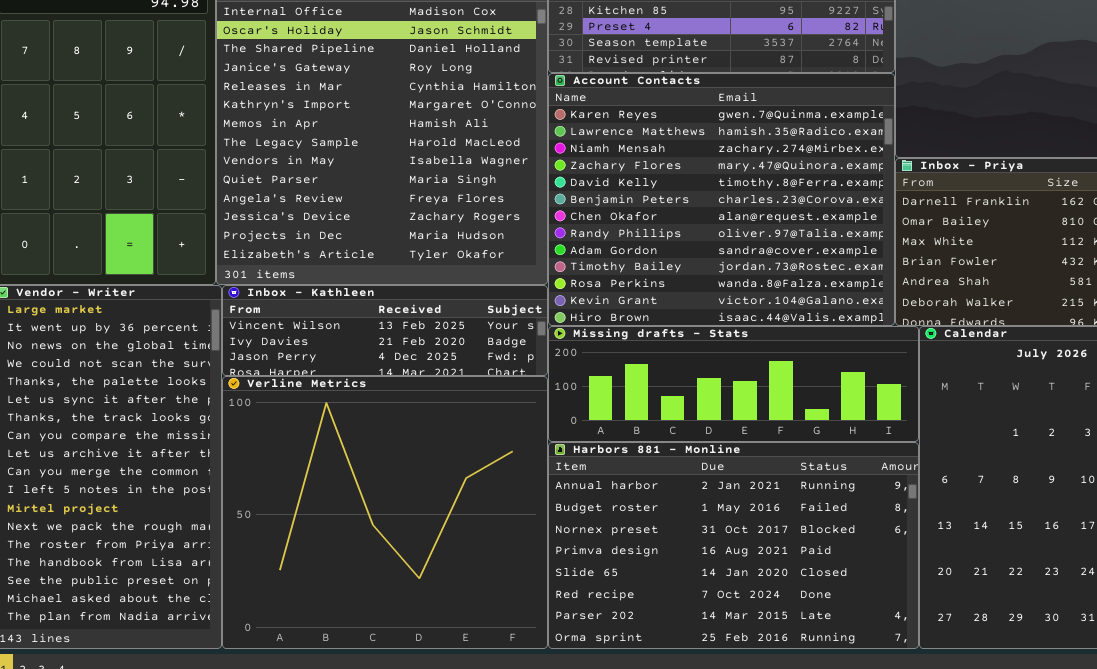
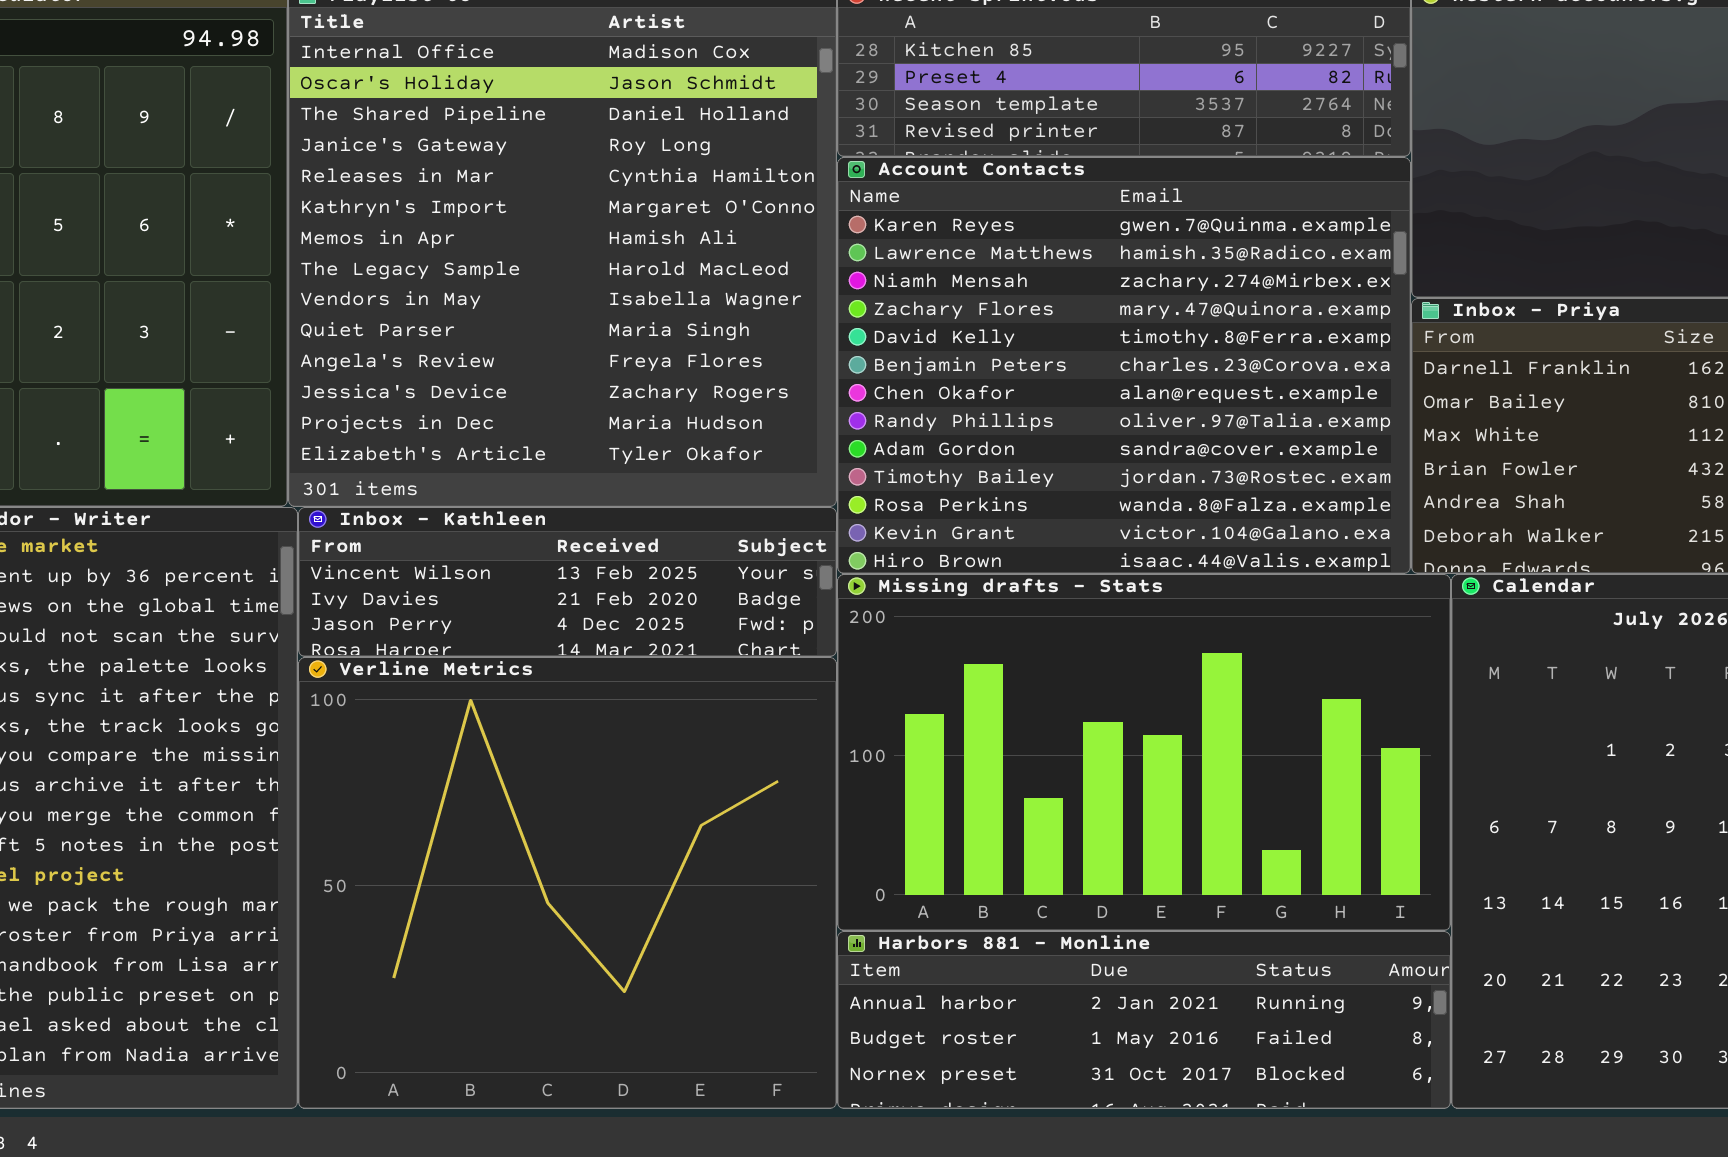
Missing drafts - Stats: [548,326,919,442] -> [837,574,1451,931], resized
Harbors 881 - Monline: [548,442,919,649] -> [837,931,1451,1109], resized

